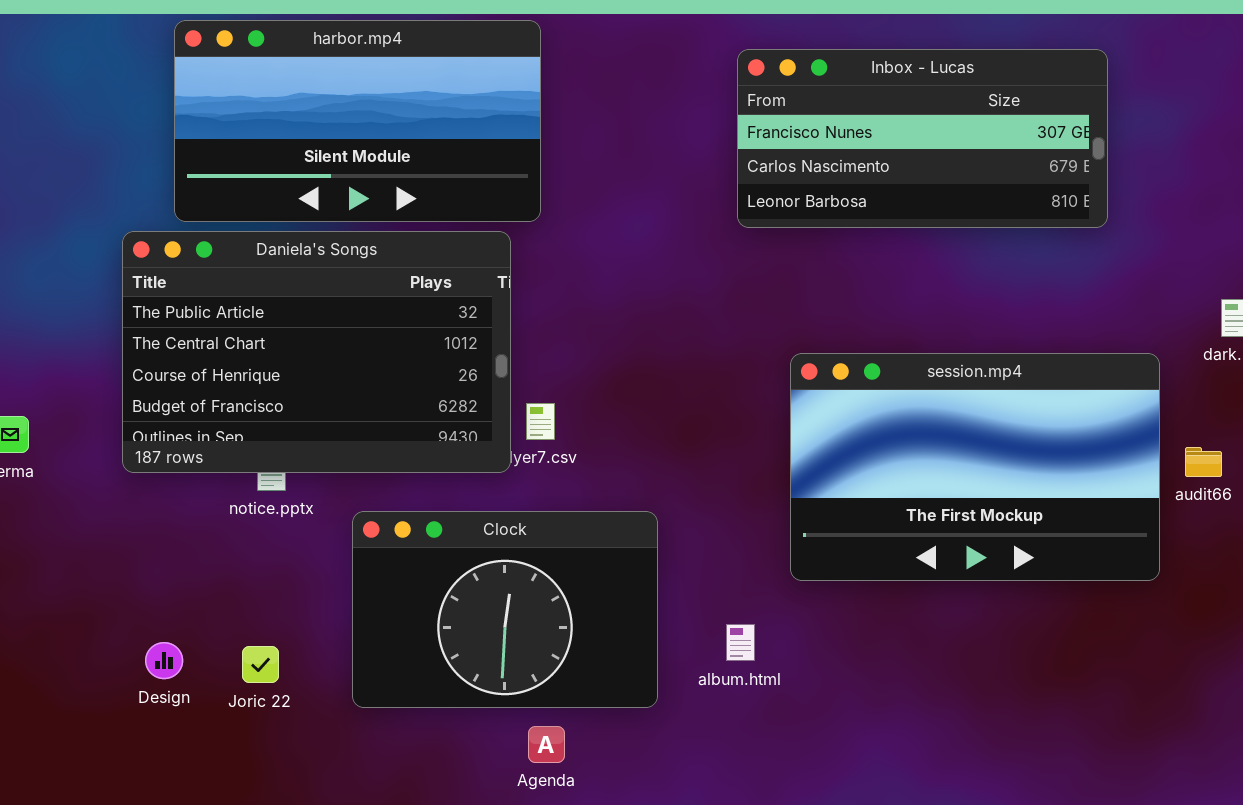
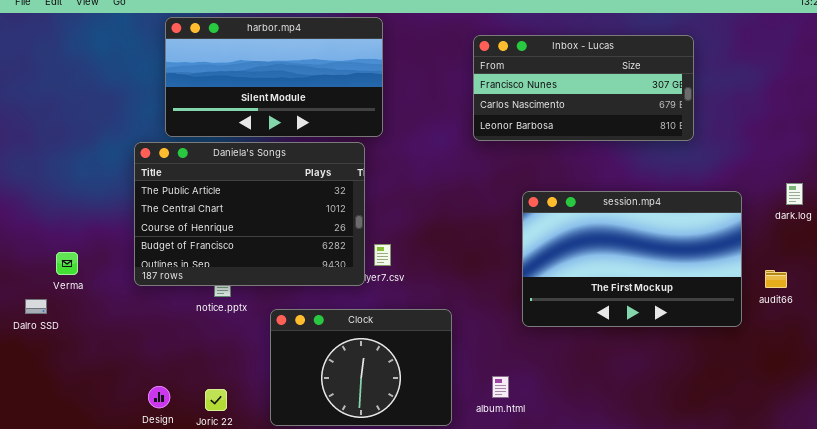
Inbox - Lucas: [737,49,1108,228] -> [473,35,694,141], moved
session.mp4: [790,353,1160,581] -> [522,191,742,327], moved

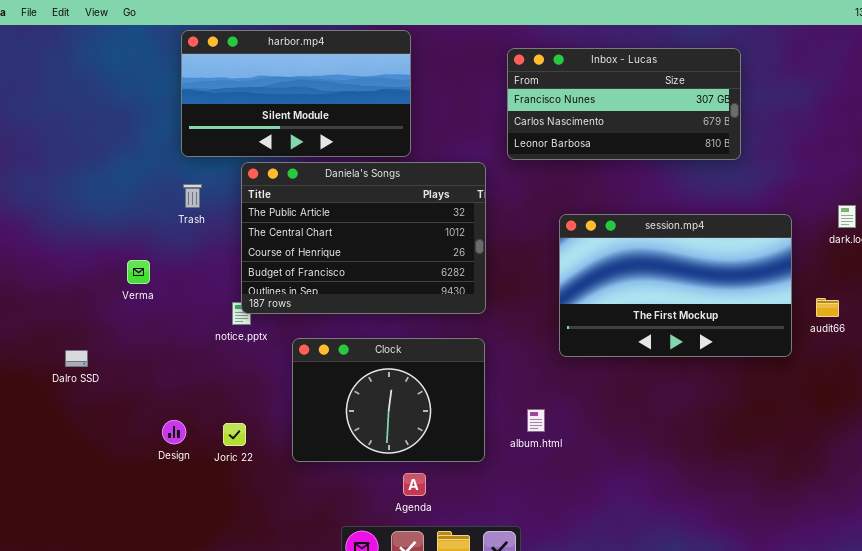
Daniela's Songs: [134,142,365,286] -> [241,162,486,314], moved
Verma: [56,252,78,275] -> [127,260,150,284], moved
Dalro SSD: [25,299,47,314] -> [65,350,88,367], moved

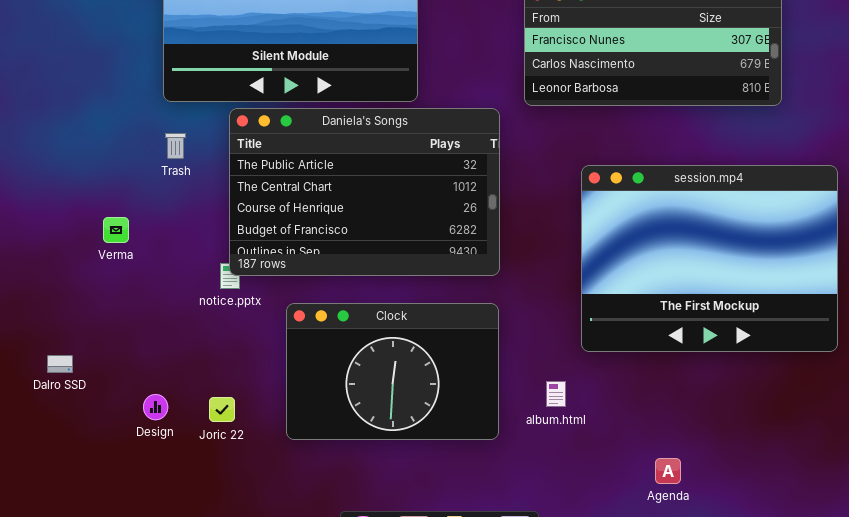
session.mp4: [559,214,792,357] -> [581,165,838,352], resized
Dalro SSD: [65,350,88,367] -> [47,355,73,373], moved
Agenda: [403,473,426,496] -> [655,458,681,484], moved

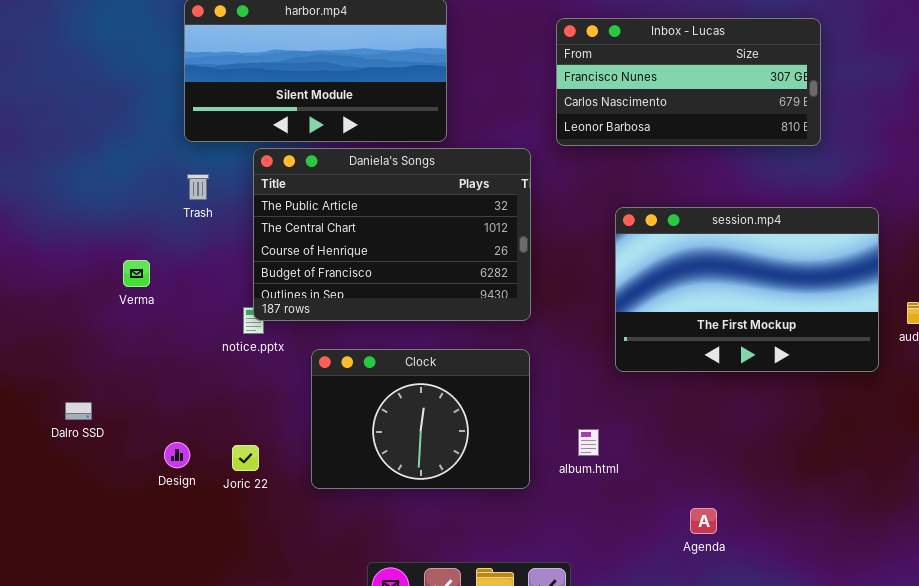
session.mp4: [581,165,838,352] -> [615,207,879,372], resized

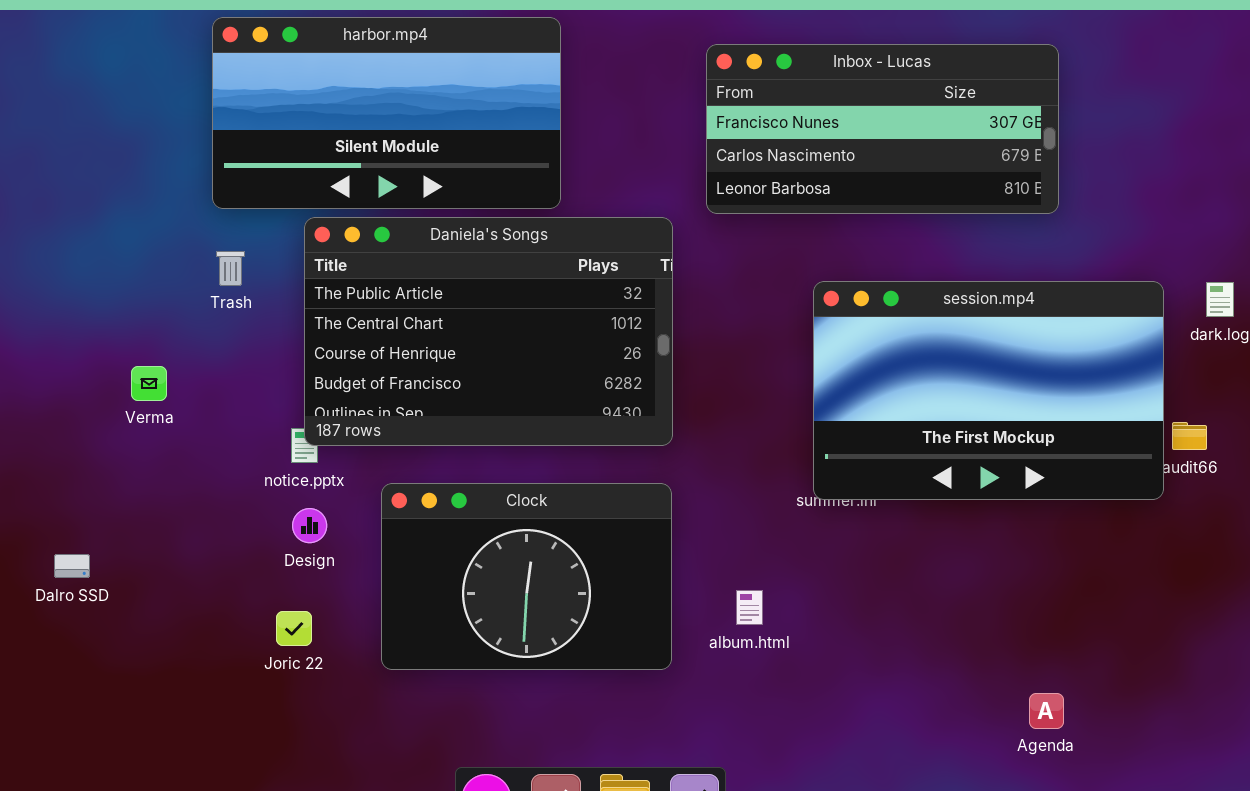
session.mp4: [615,207,879,372] -> [813,281,1164,500], moved
Design: [164,442,190,468] -> [292,508,327,543], moved
Agenda: [690,508,717,534] -> [1029,693,1064,729], moved

